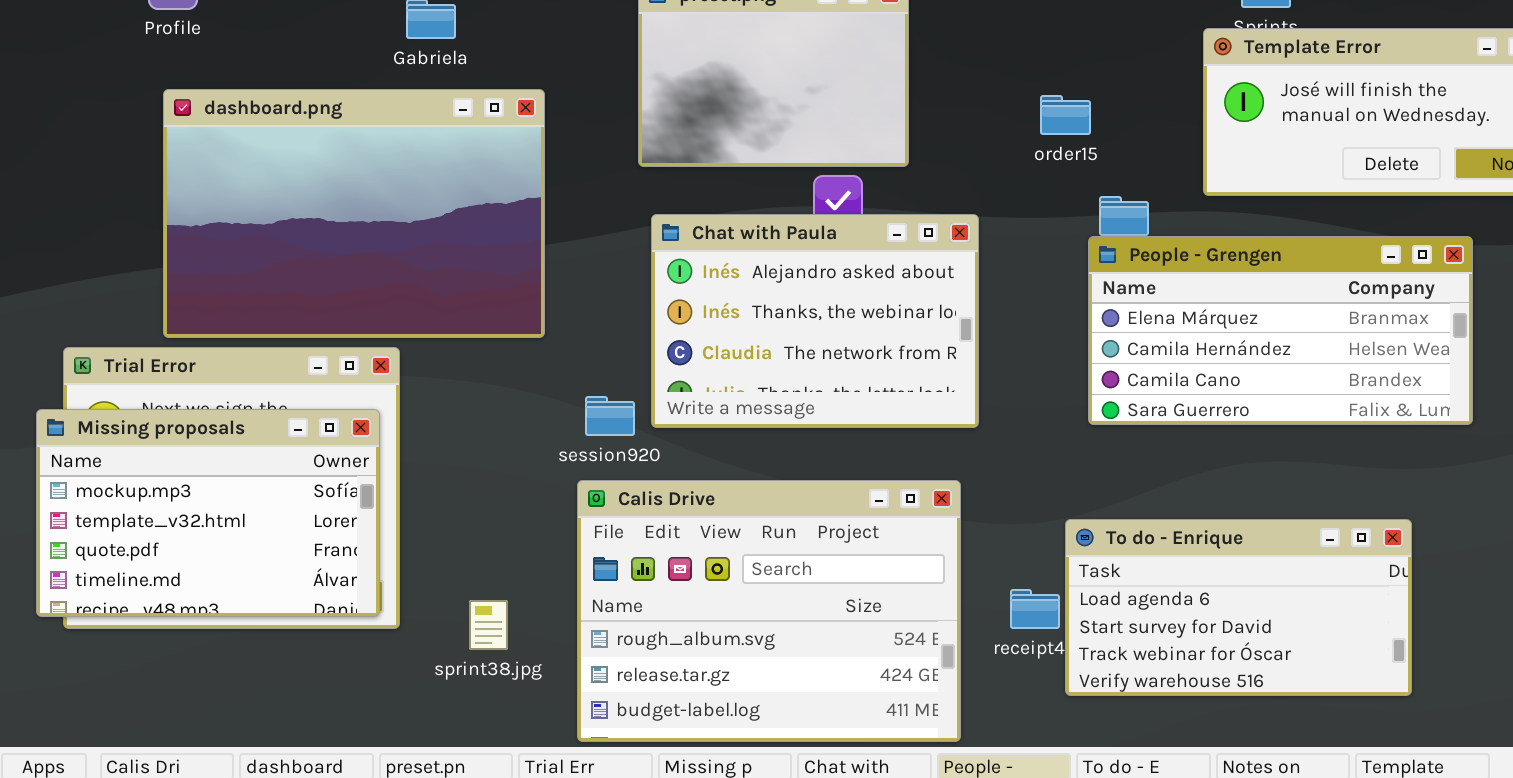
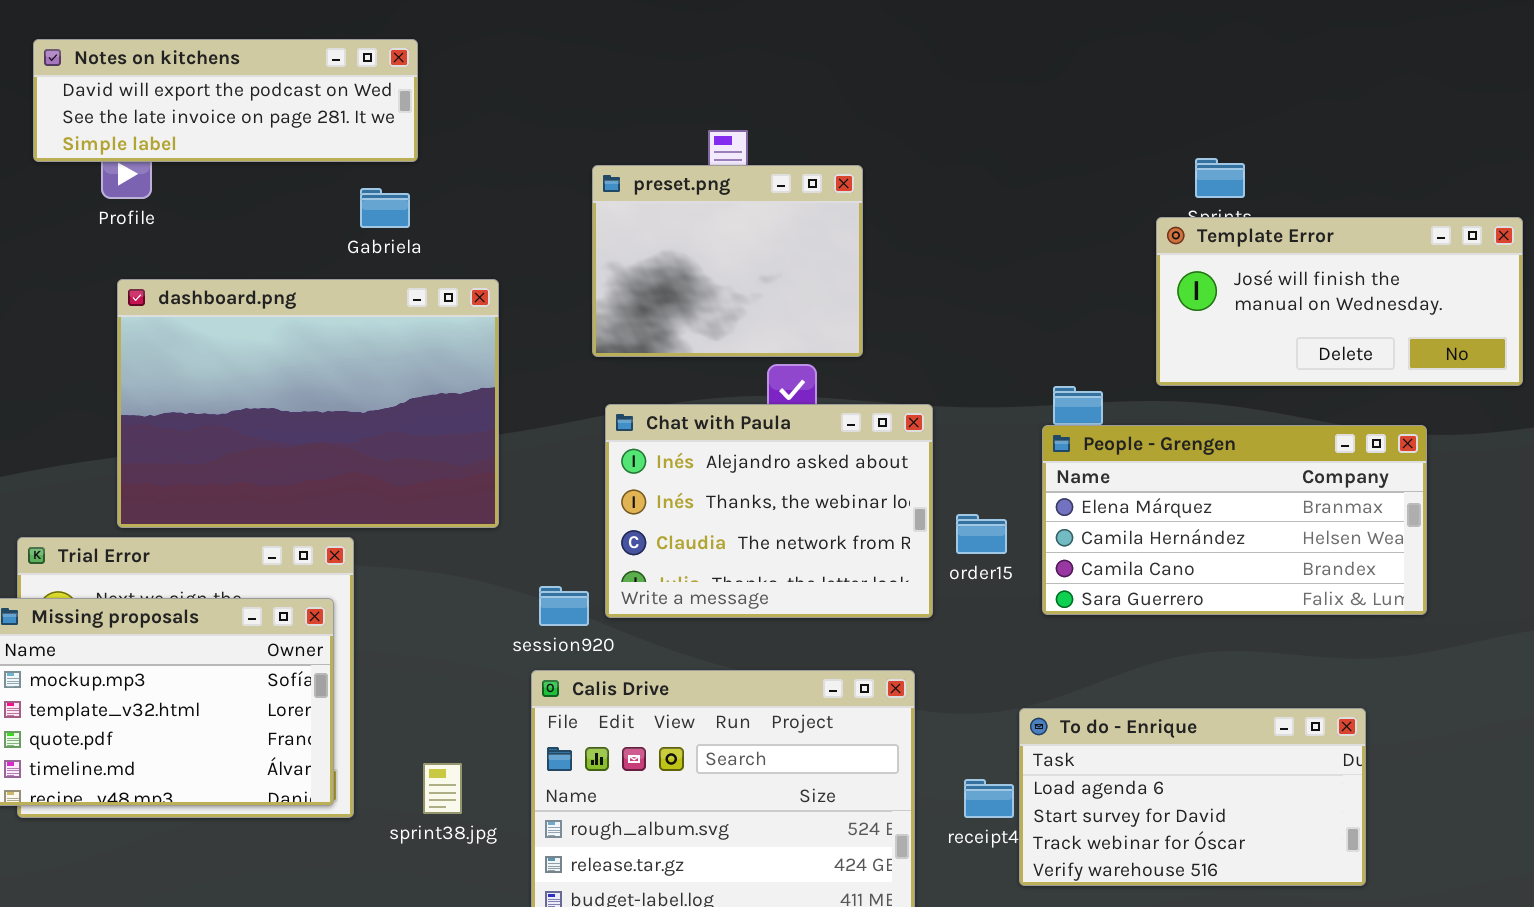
order15: [1040,95,1091,135] -> [956,514,1007,554], moved
sprint38.jpg: [469,600,508,650] -> [423,763,462,814], moved

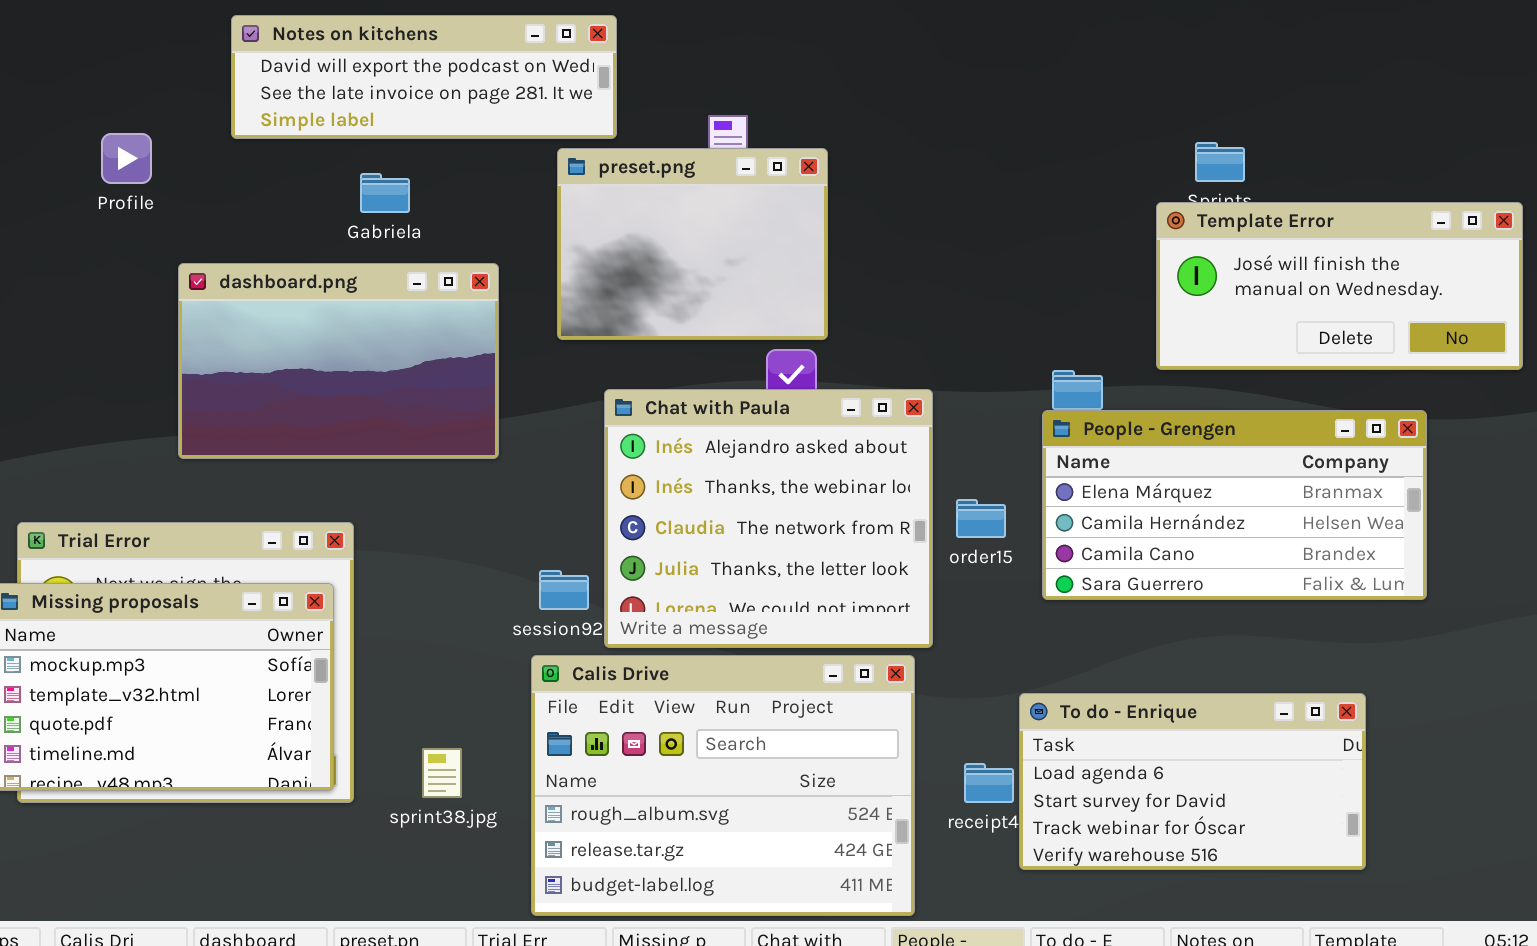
Notes on kitchens: [33,39,418,162] -> [231,15,617,139], moved
preset.png: [592,165,863,357] -> [557,148,828,340], moved
dashboard.png: [117,279,499,528] -> [178,263,499,459], resized
Chat with Paula: [605,404,933,618] -> [604,389,933,648], resized

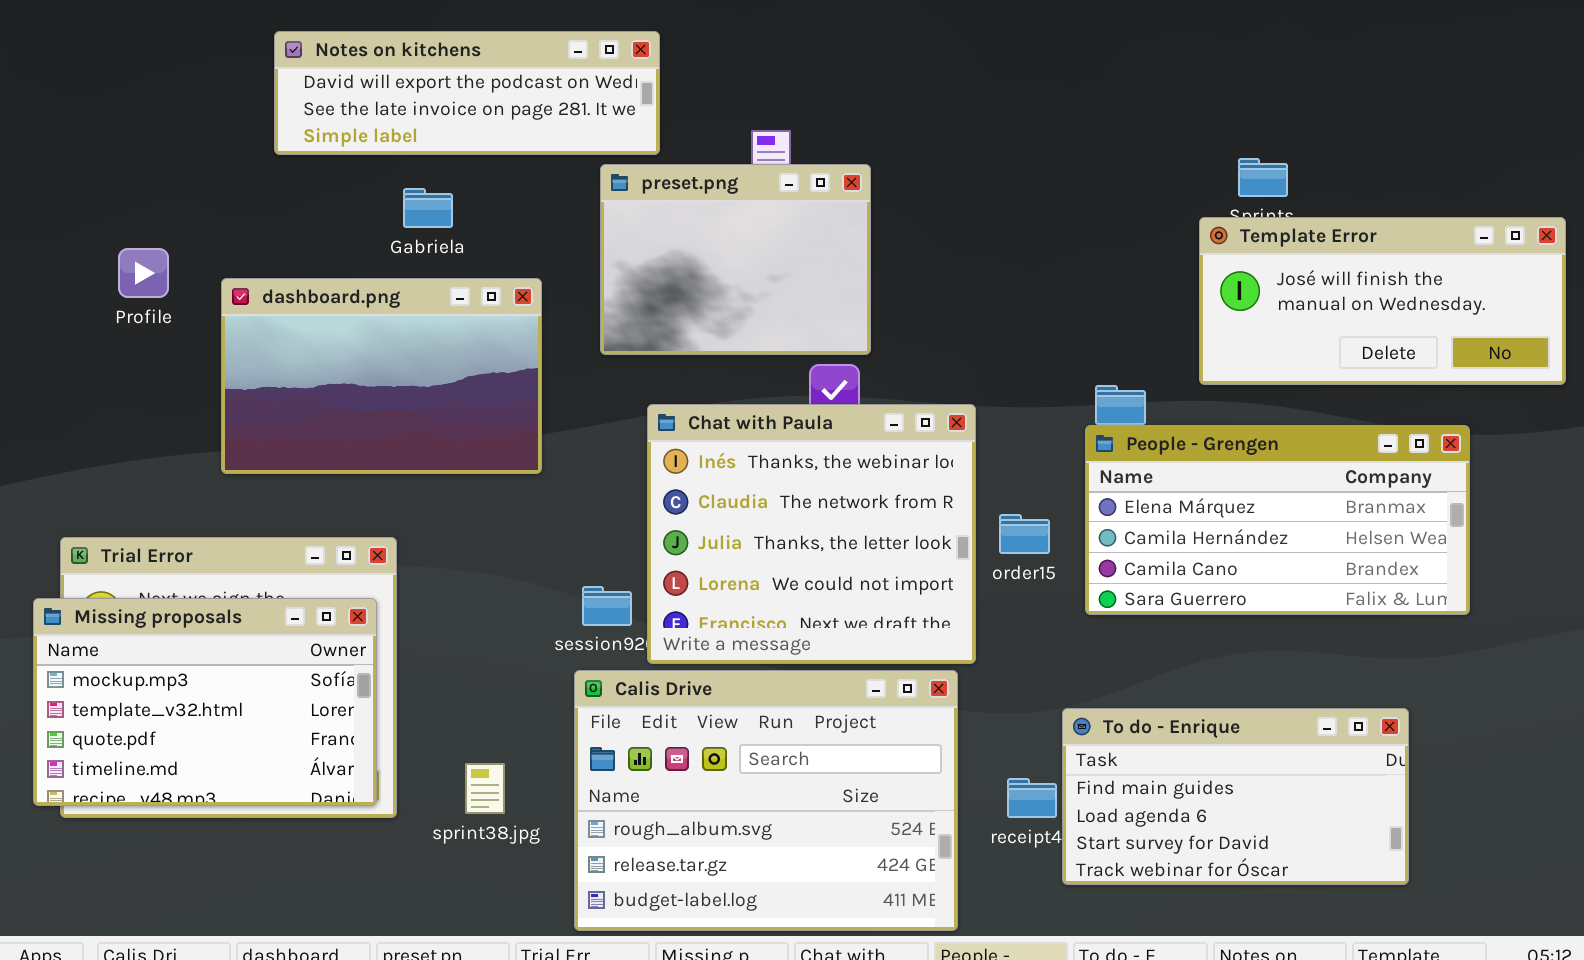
Profile: [101,133,152,184] -> [118,248,169,298], moved
Chat with Paula: [604,389,933,648] -> [647,404,976,664], scrolled down 1 row
To do - Enrique: [1019,693,1366,870] -> [1062,708,1409,885], scrolled up 1 row

